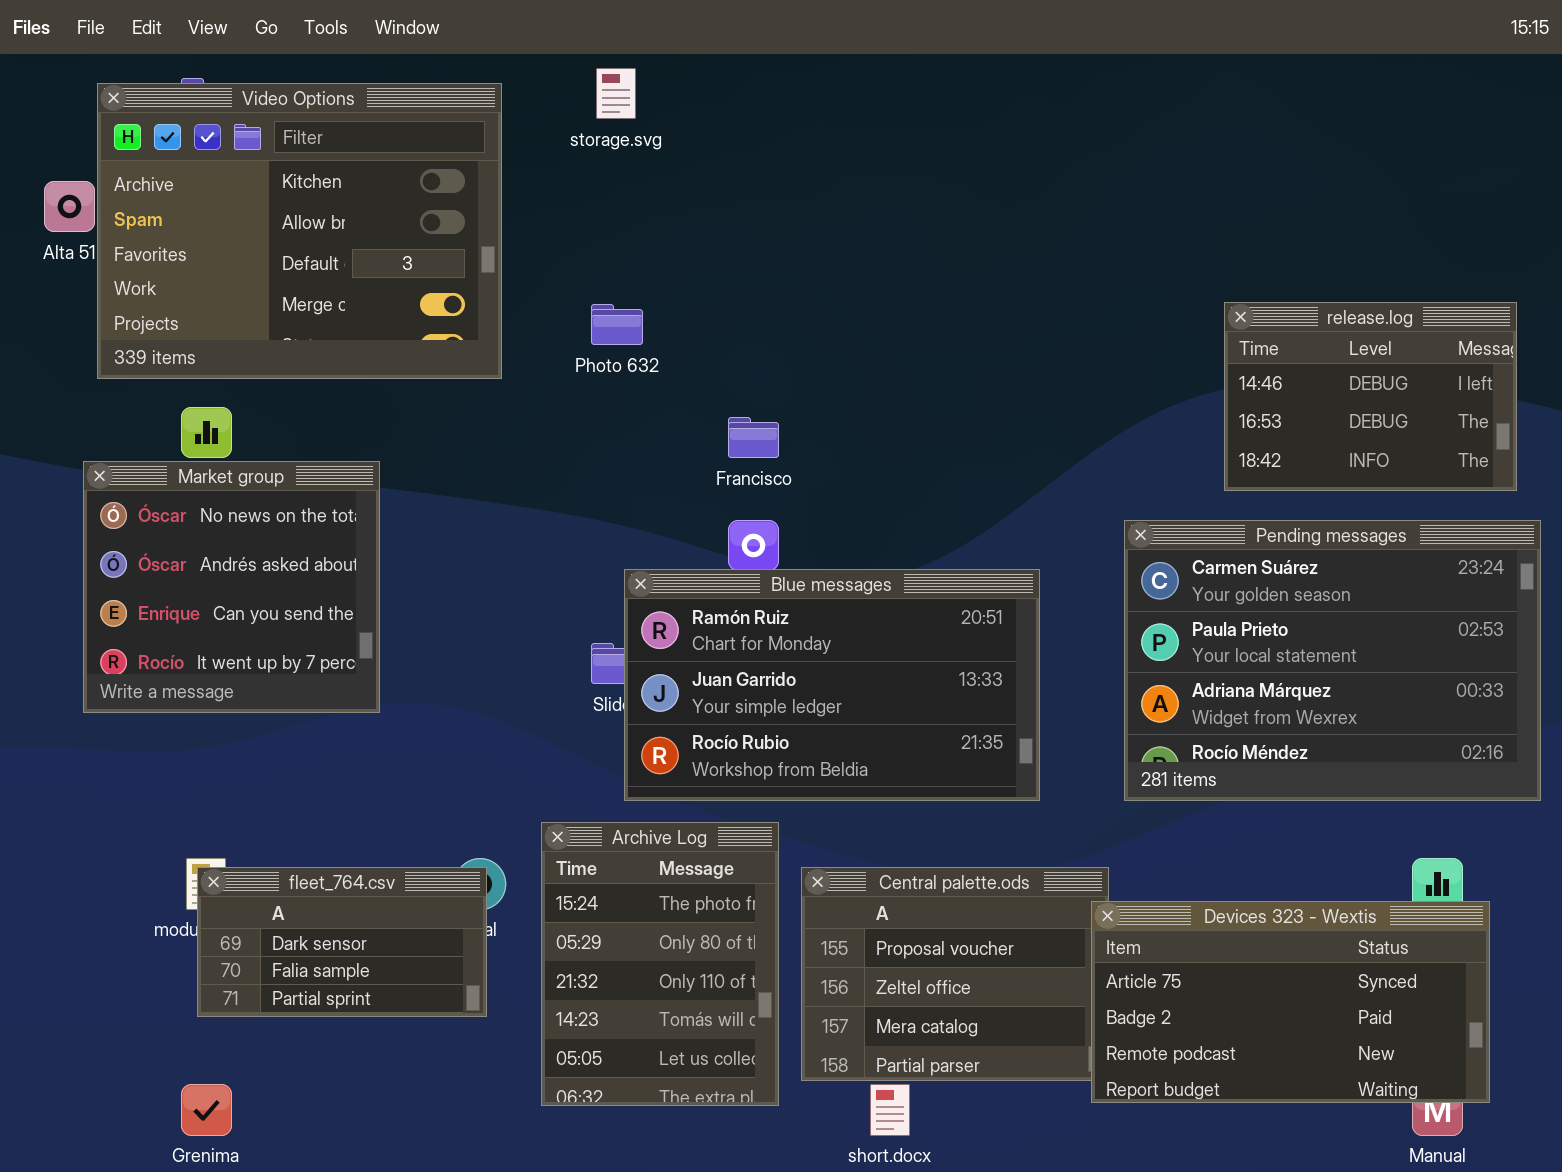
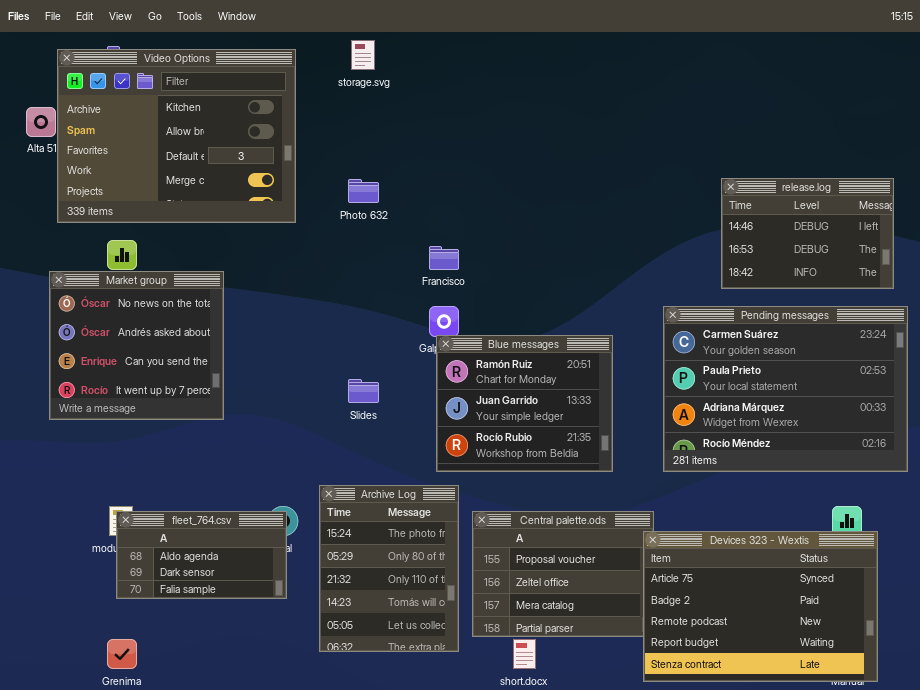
Blue messages: [624,569,1040,801] -> [436,335,613,472], resized
fleet_764.csv: [197,867,487,1017] -> [116,511,287,599], scrolled up 1 row
Devices 323 - Wextis: [1091,901,1490,1103] -> [643,531,878,682], resized

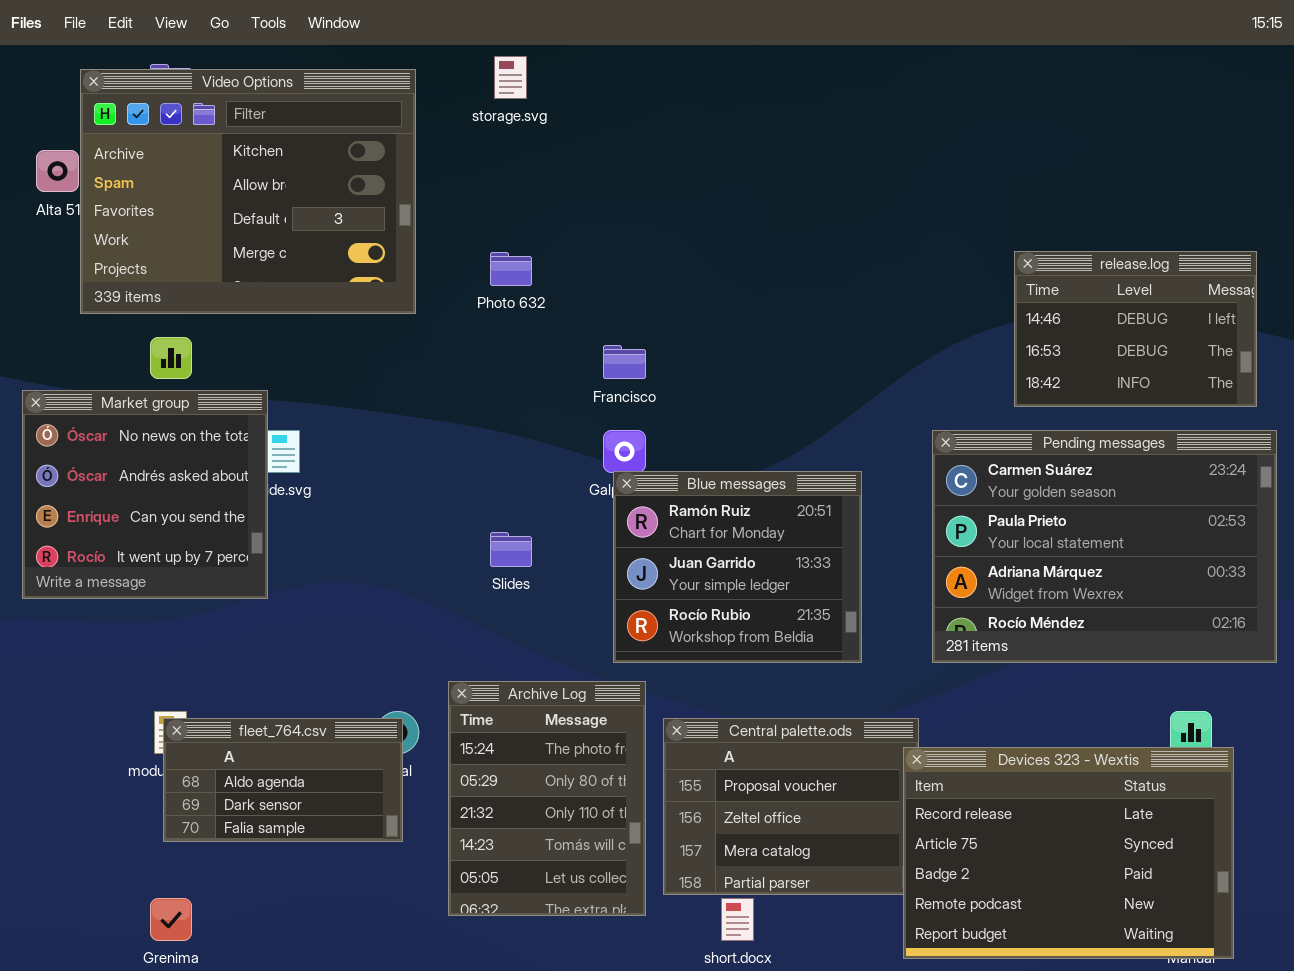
Market group: [49,271,224,420] -> [22,390,268,599], moved
Devices 323 - Wextis: [643,531,878,682] -> [903,747,1234,959], scrolled up 1 row

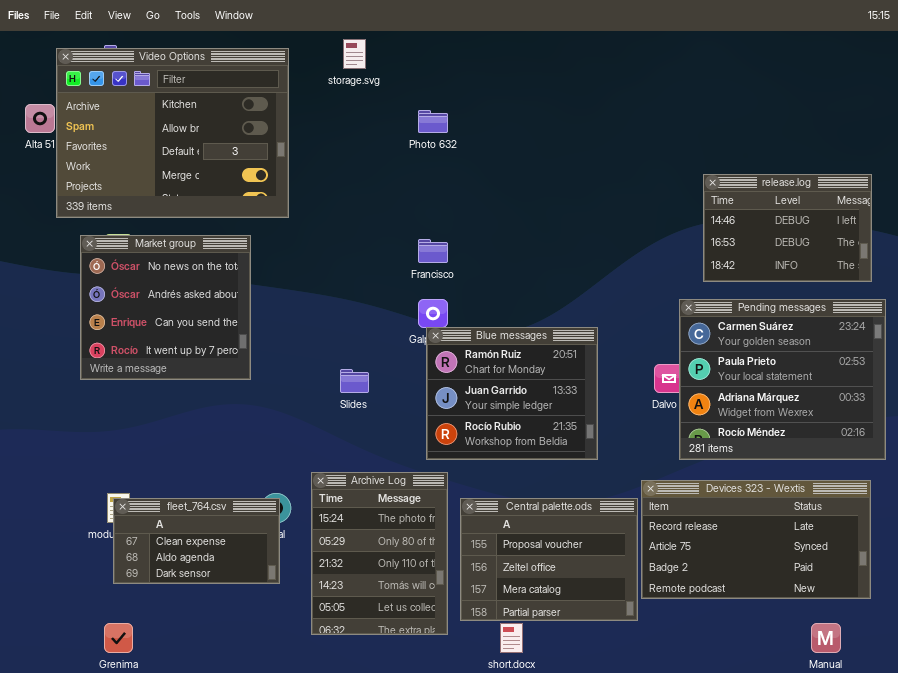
Photo 632: [490,252,532,286] -> [418,110,448,133], moved
Market group: [22,390,268,599] -> [80,235,251,380], moved
Pending messages: [932,430,1277,663] -> [679,299,886,460], resized
fleet_764.csv: [163,718,403,842] -> [113,498,280,584], scrolled up 1 row
Devices 323 - Wextis: [903,747,1234,959] -> [641,480,871,599], moved, resized

